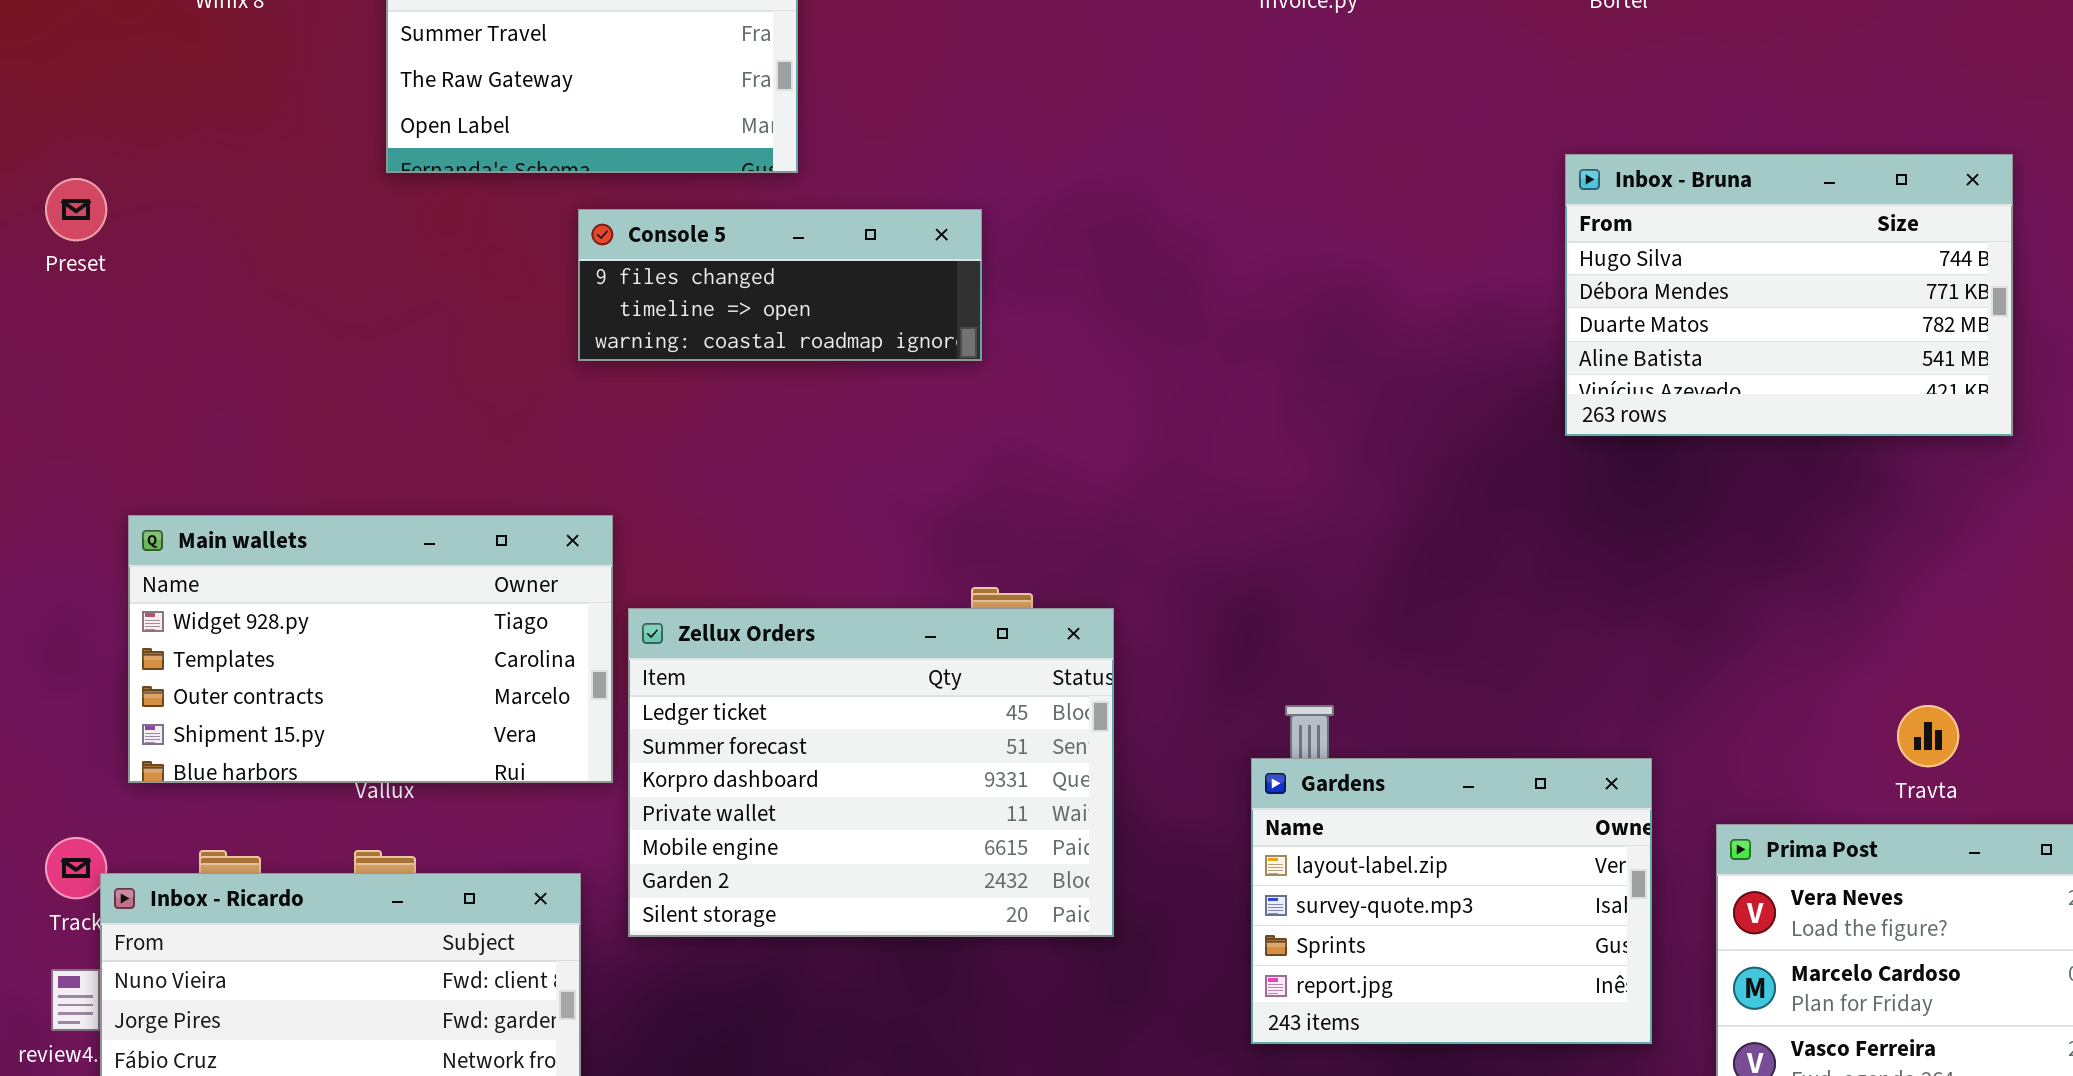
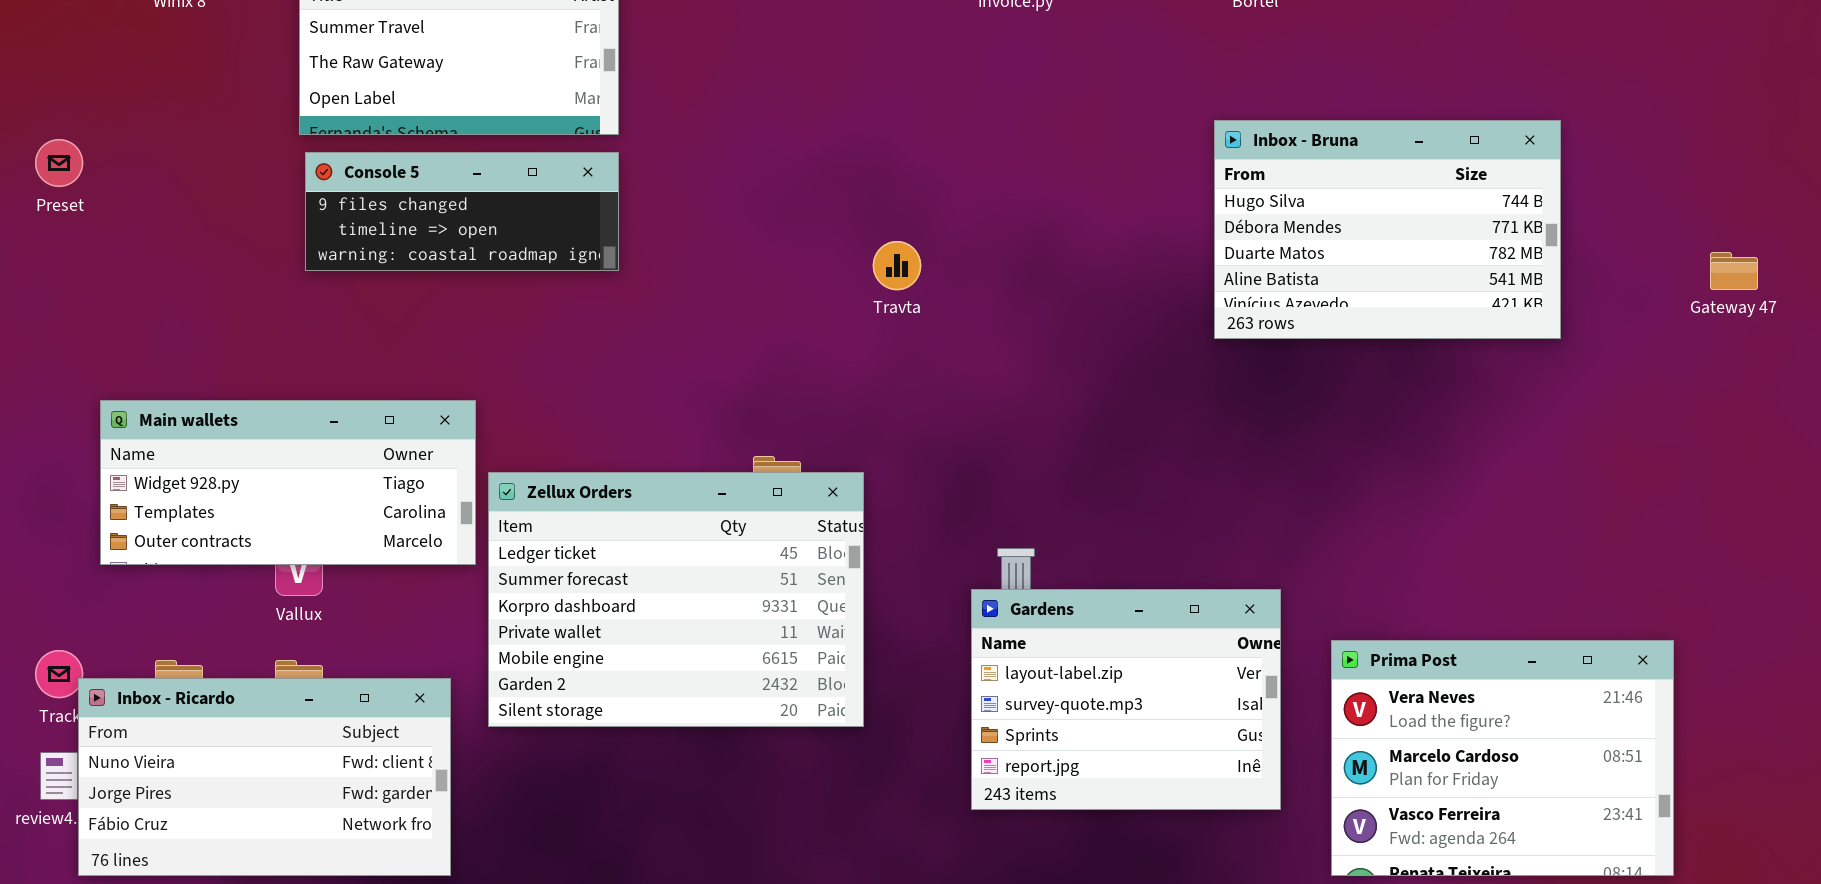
Console 5: [578,209,982,361] -> [305,152,619,271], moved
Main wallets: [128,515,613,783] -> [100,400,476,565], resized
Travta: [1897,705,1959,767] -> [873,241,921,290], moved

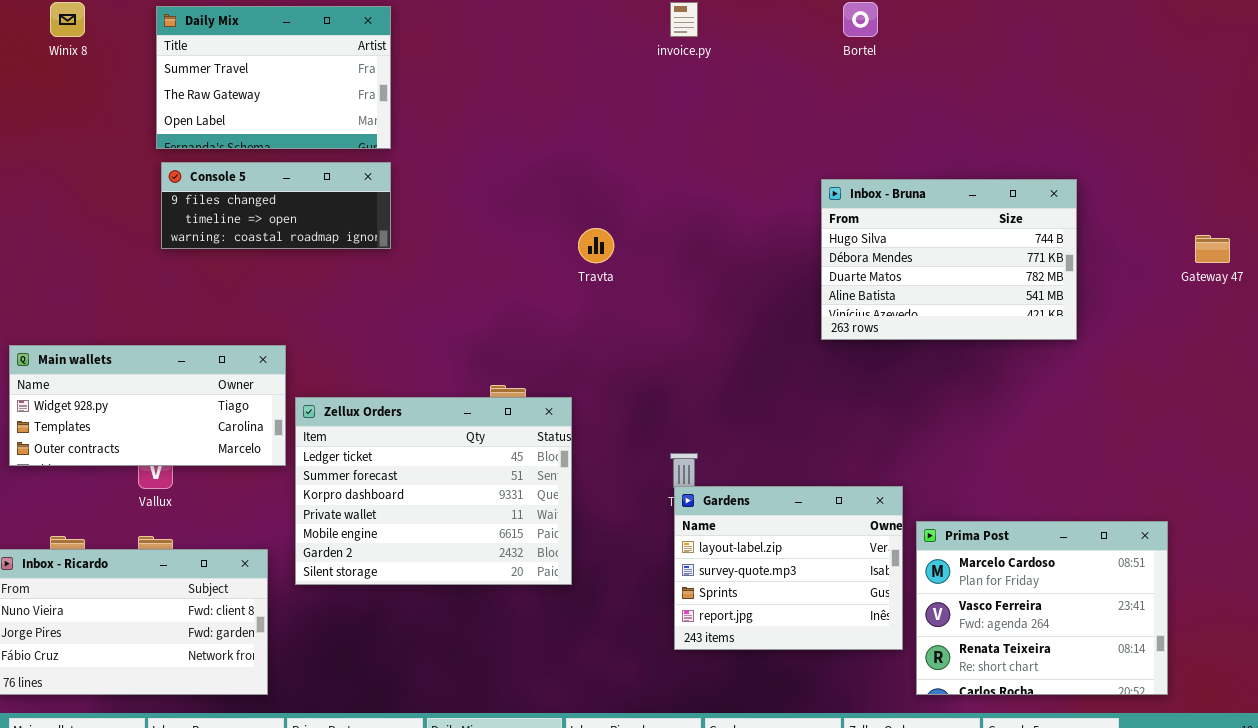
Inbox - Bruna: [1214,120,1561,339] -> [821,179,1077,340], moved
Gardens: [971,589,1281,810] -> [674,486,903,650], moved
Prima Post: [1331,640,1674,876] -> [916,521,1168,695], scrolled down 1 row

